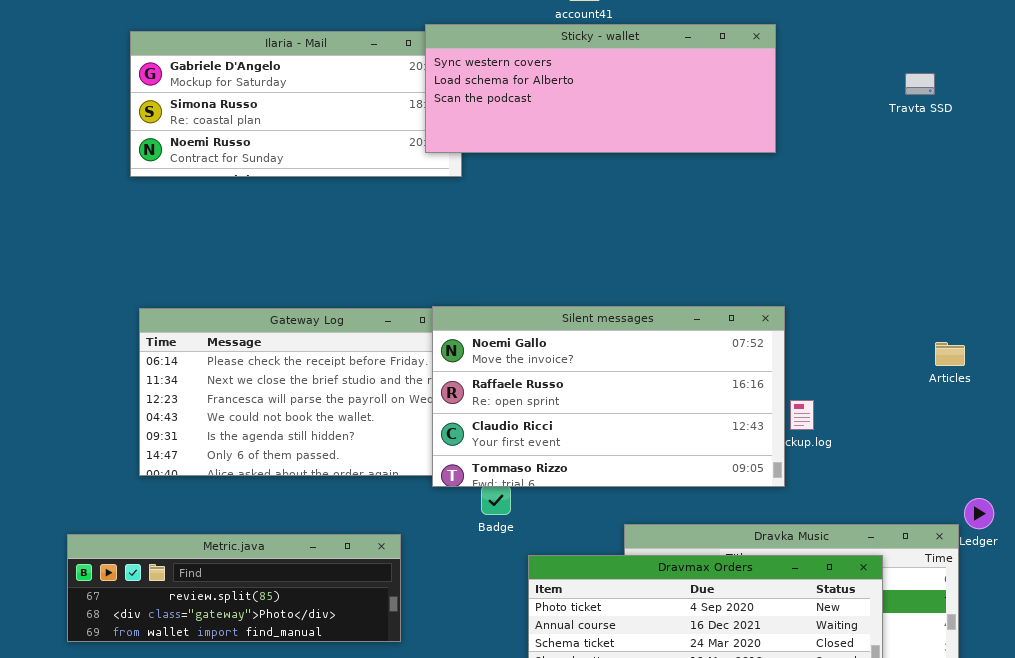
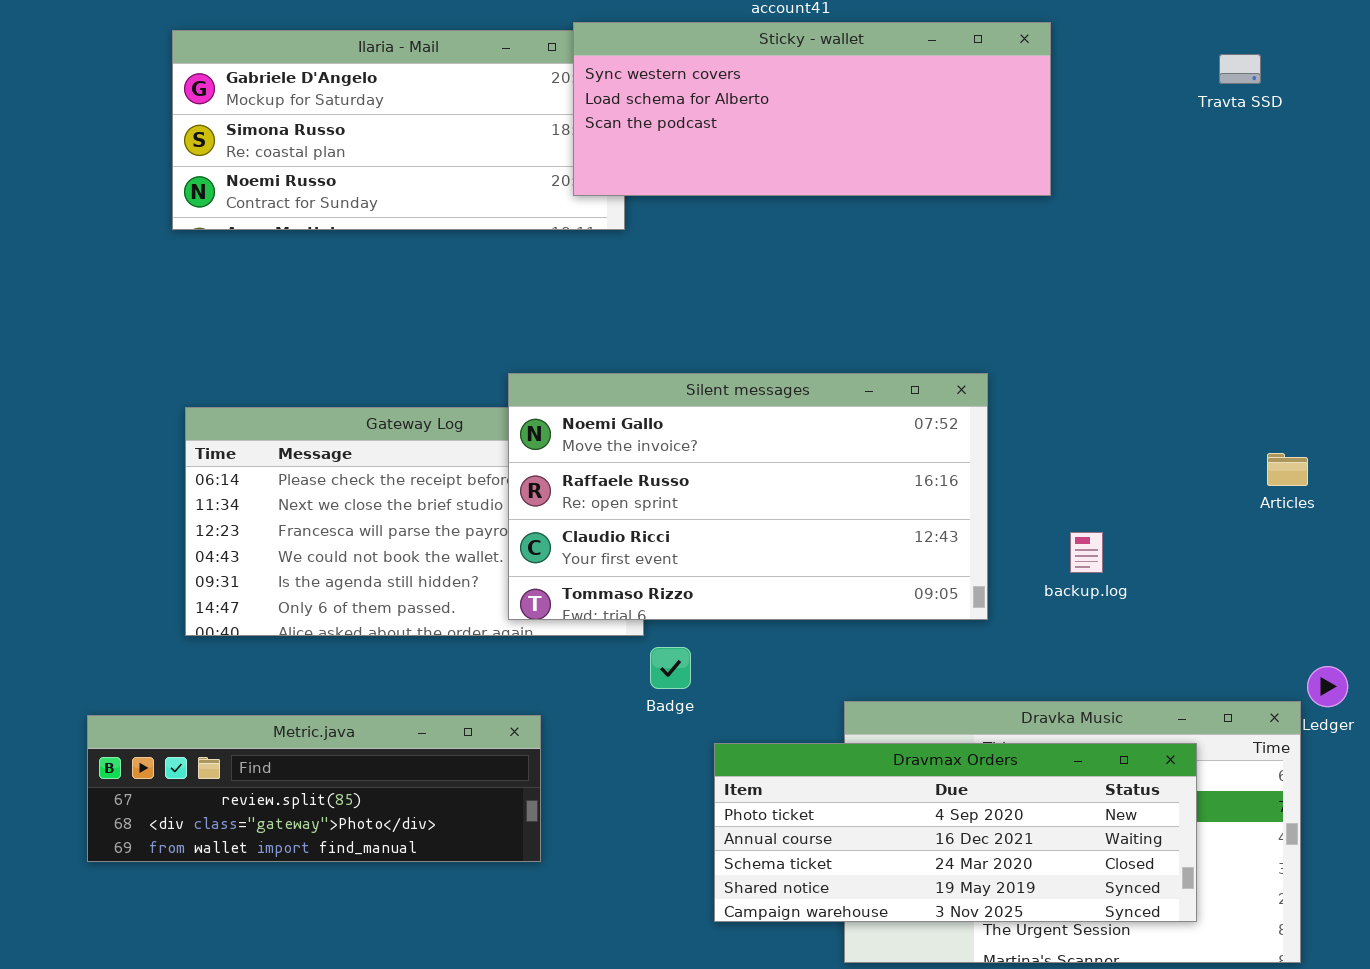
Travta SSD: [905,73,935,95] -> [1219,54,1261,84], moved
Silent messages: [432,306,785,487] -> [508,373,988,620], moved

